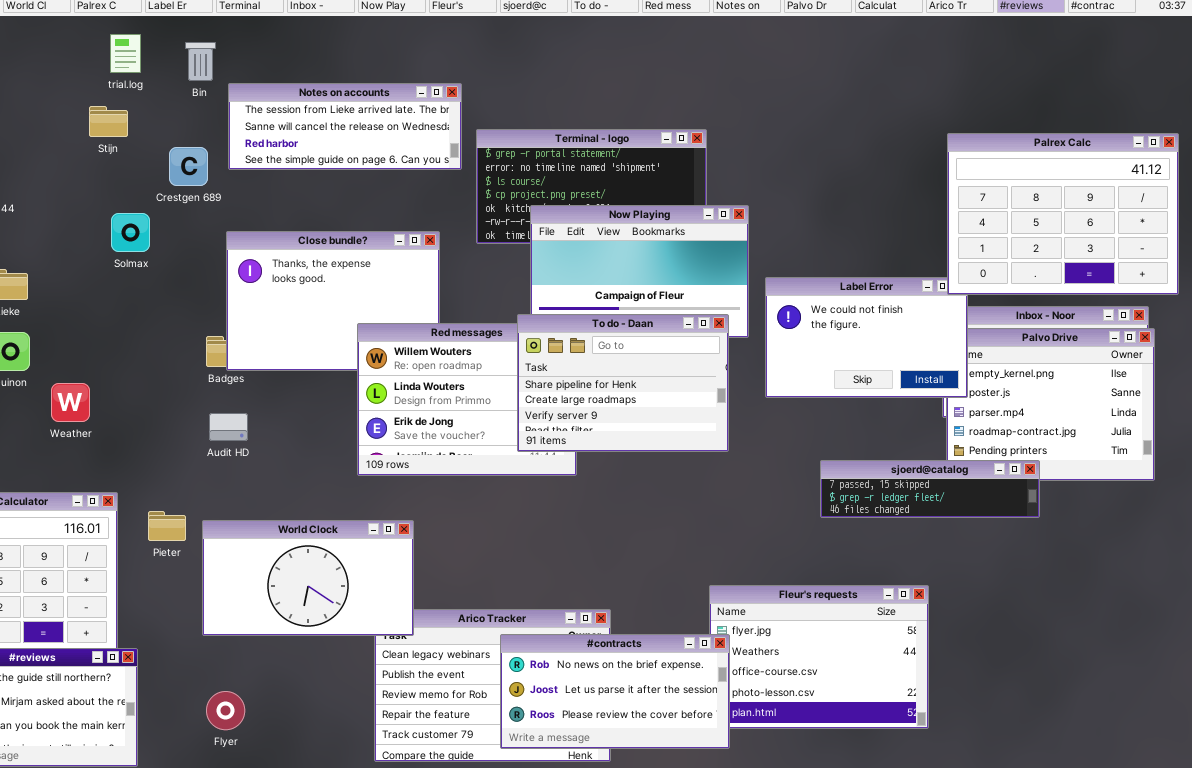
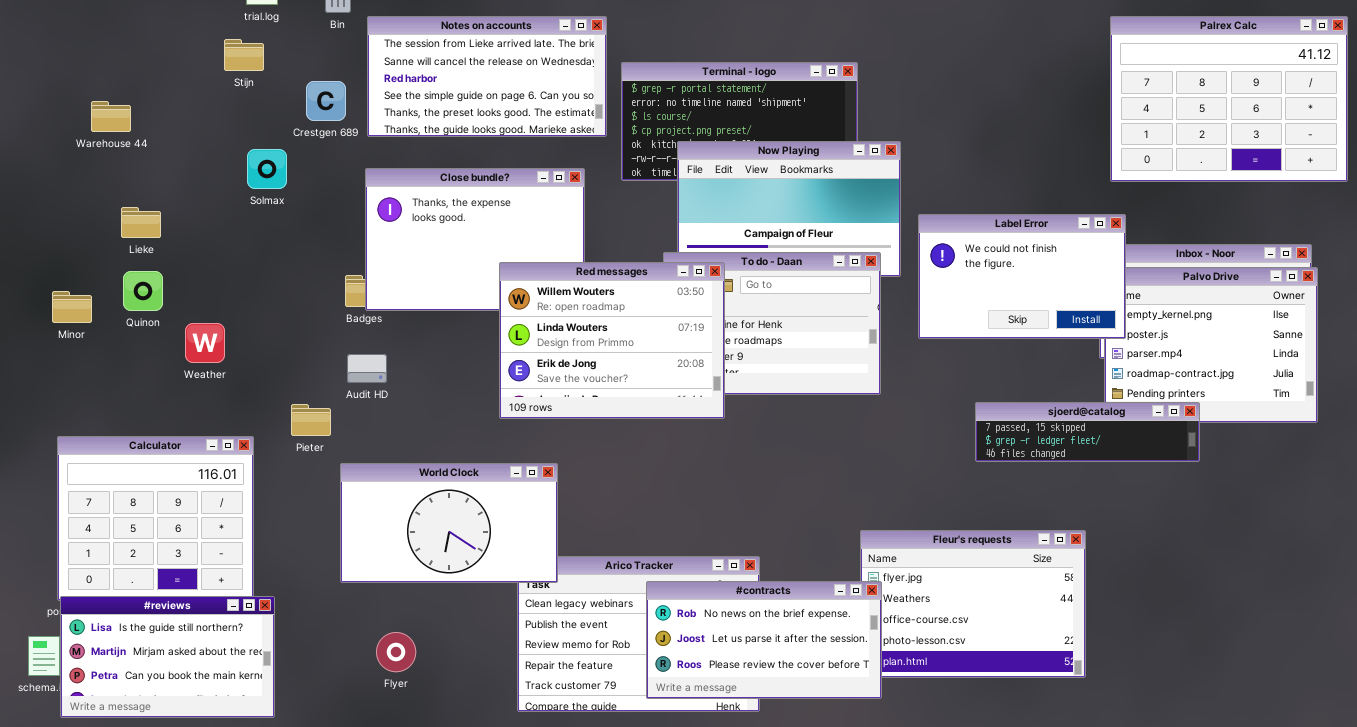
Notes on accounts: [228,83,462,170] -> [367,16,607,137], resized
Palrex Calc: [947,133,1179,295] -> [1110,16,1348,182], moved
Red messages: [357,323,577,476] -> [499,262,725,419], raised
Pieter: [148,511,186,541] -> [291,404,331,436], moved
Flyer: [206,691,245,730] -> [376,632,416,672], moved

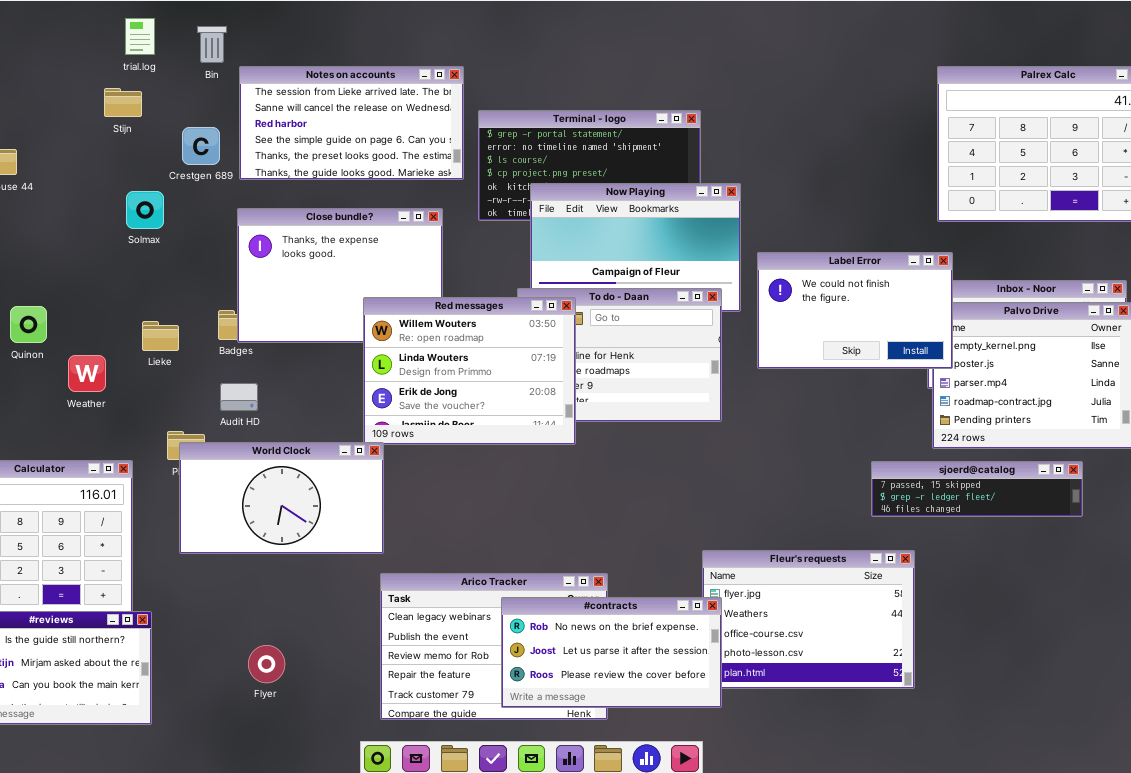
Lieke: [121,207,161,238] -> [142,321,179,351], moved
sjoerd@catalog: [975,402,1200,462] -> [871,461,1083,517], moved
World Clock: [340,463,558,583] -> [179,442,384,554], moved

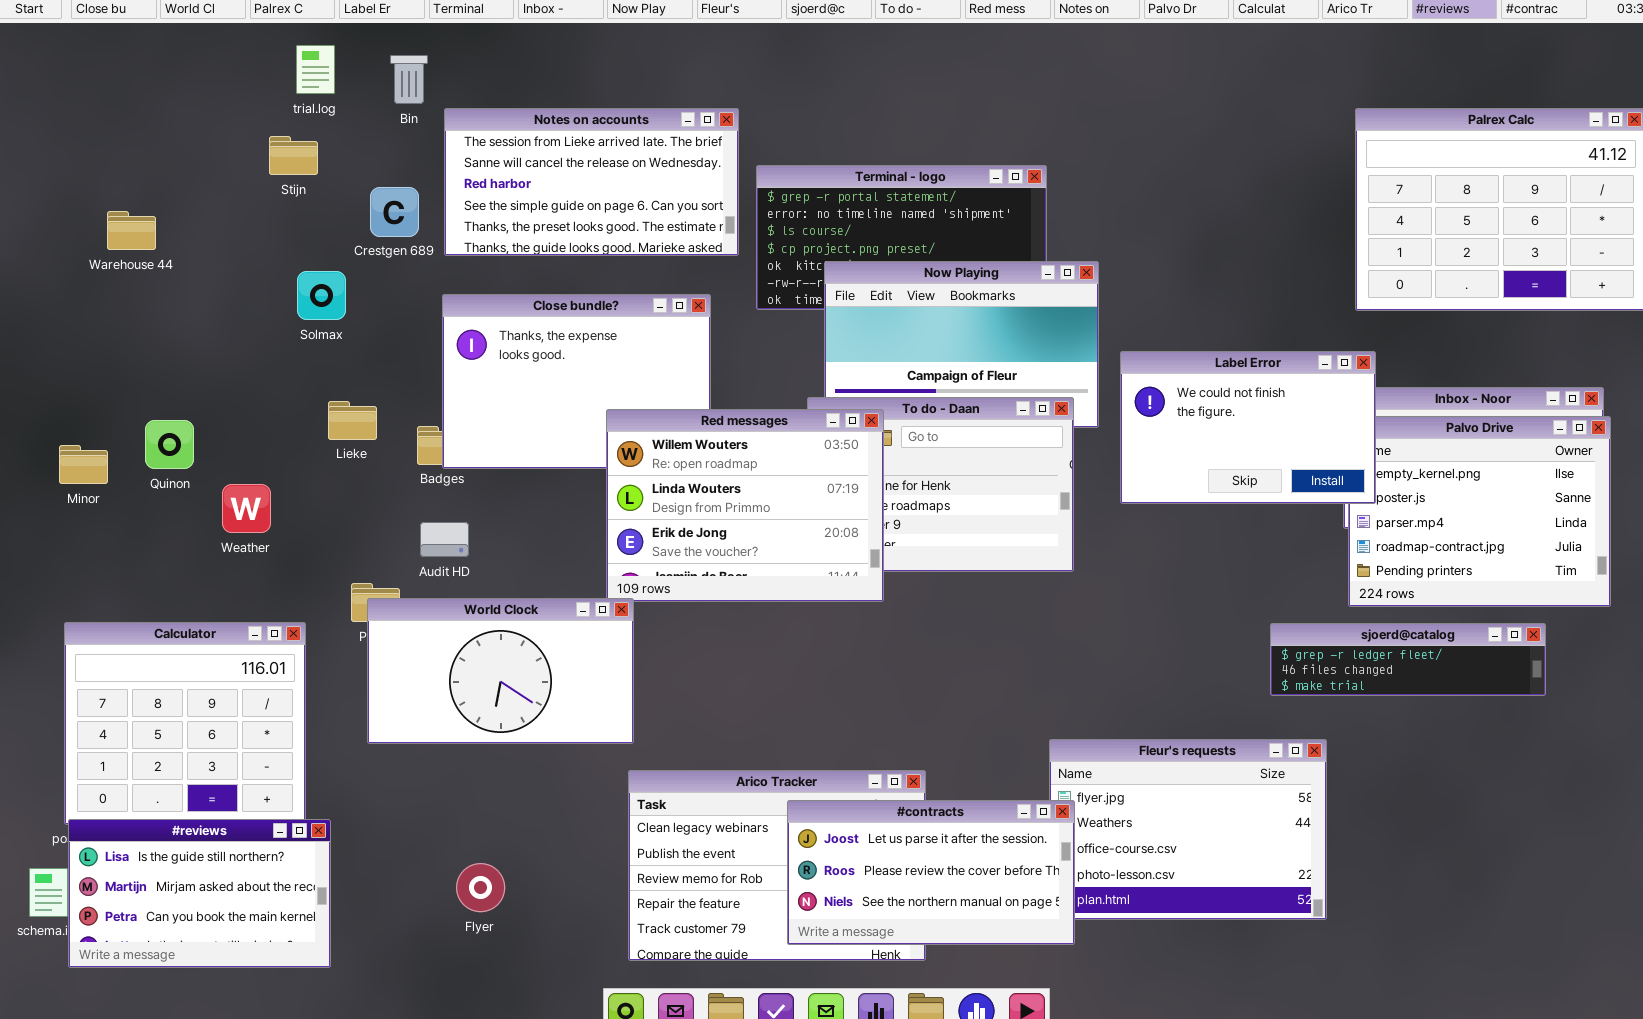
Lieke: [142,321,179,351] -> [328,401,377,440], moved
sjoerd@catalog: [871,461,1083,517] -> [1270,623,1546,696], scrolled down 1 row
#contracts: [501,597,722,708] -> [787,800,1075,945], scrolled down 1 row

